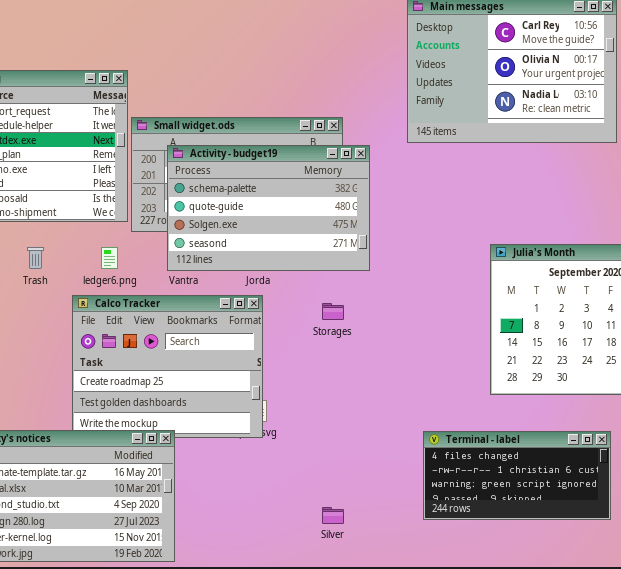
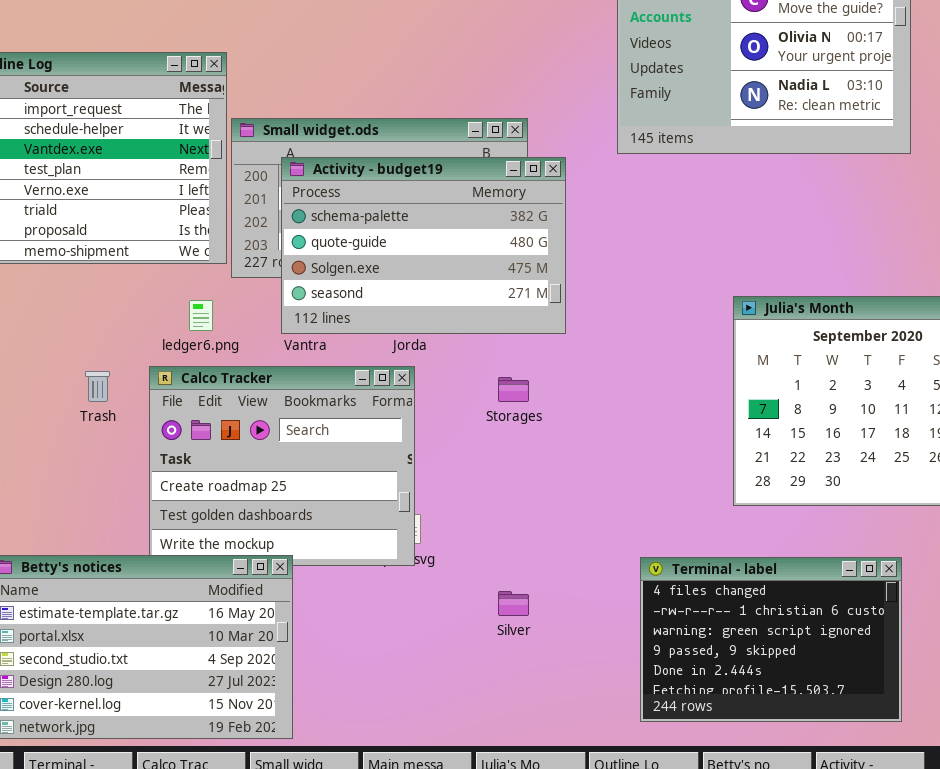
Trash: [27,247,44,269] -> [85,371,110,402], moved
Terminal - label: [423,431,611,520] -> [640,557,902,722], resized
Silver: [322,507,344,524] -> [498,591,529,616], moved

